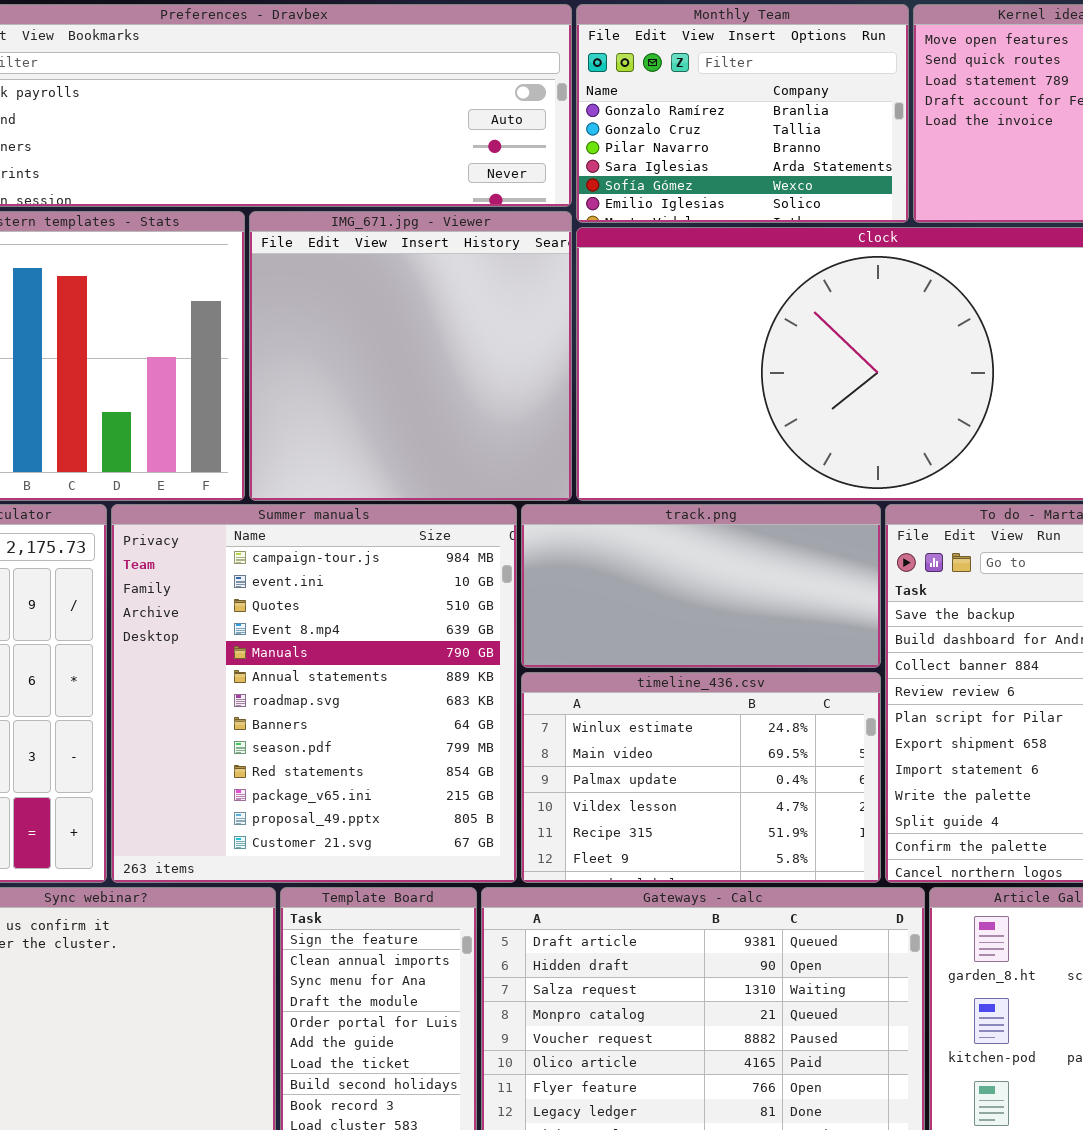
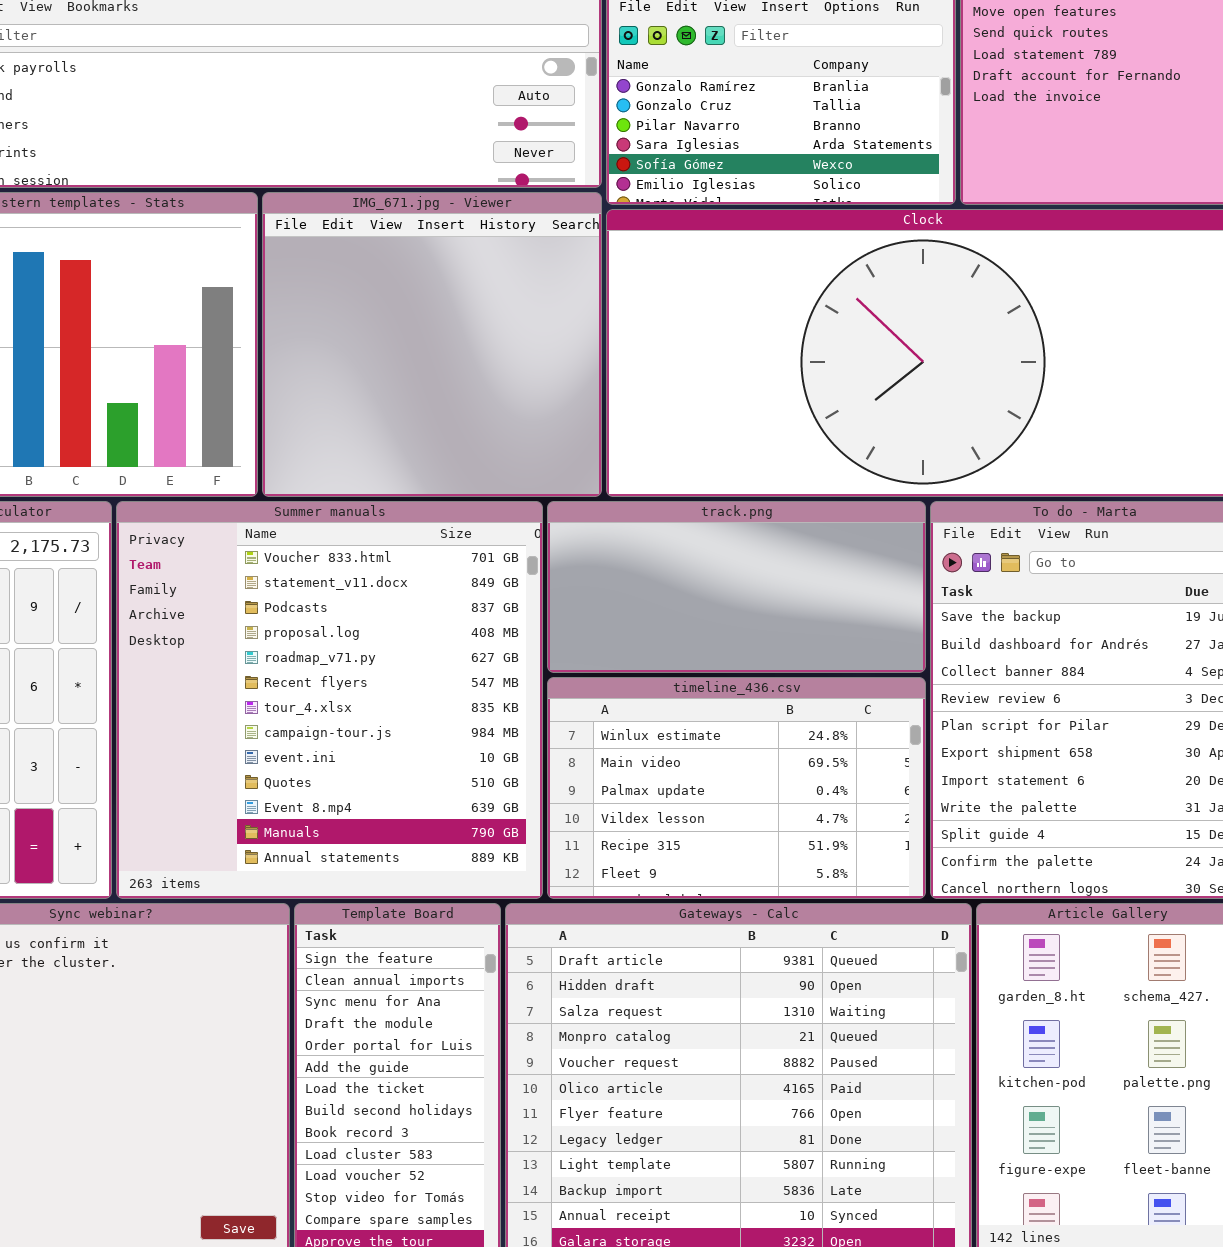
Summer manuals: [111,504,517,883] -> [116,501,543,899], scrolled up 7 rows

